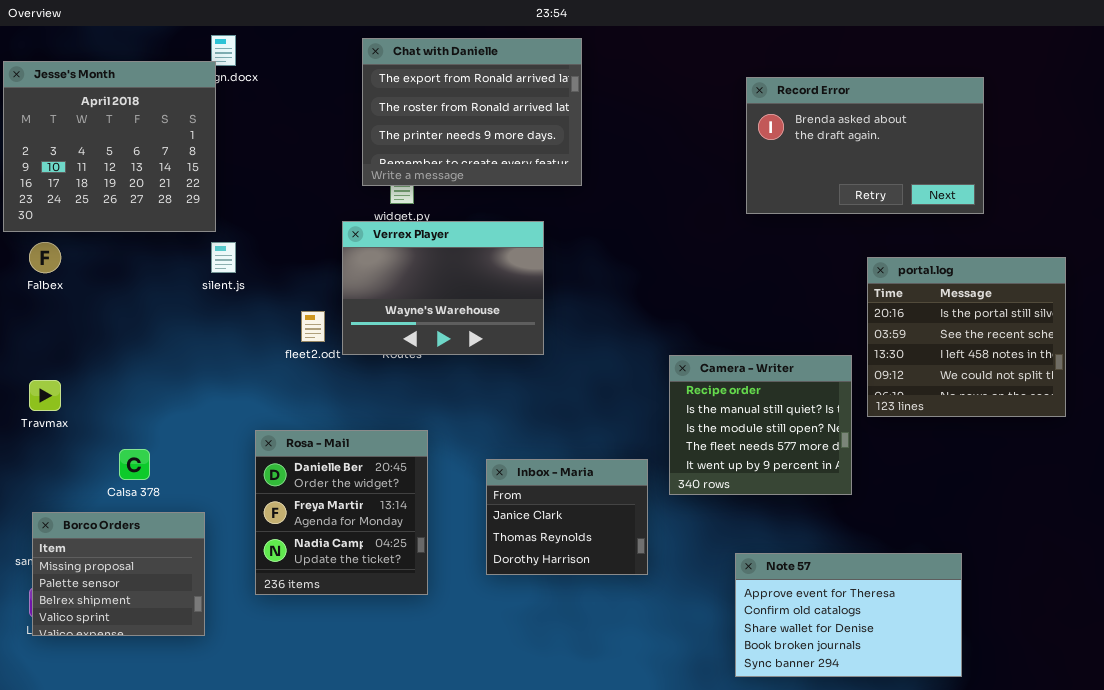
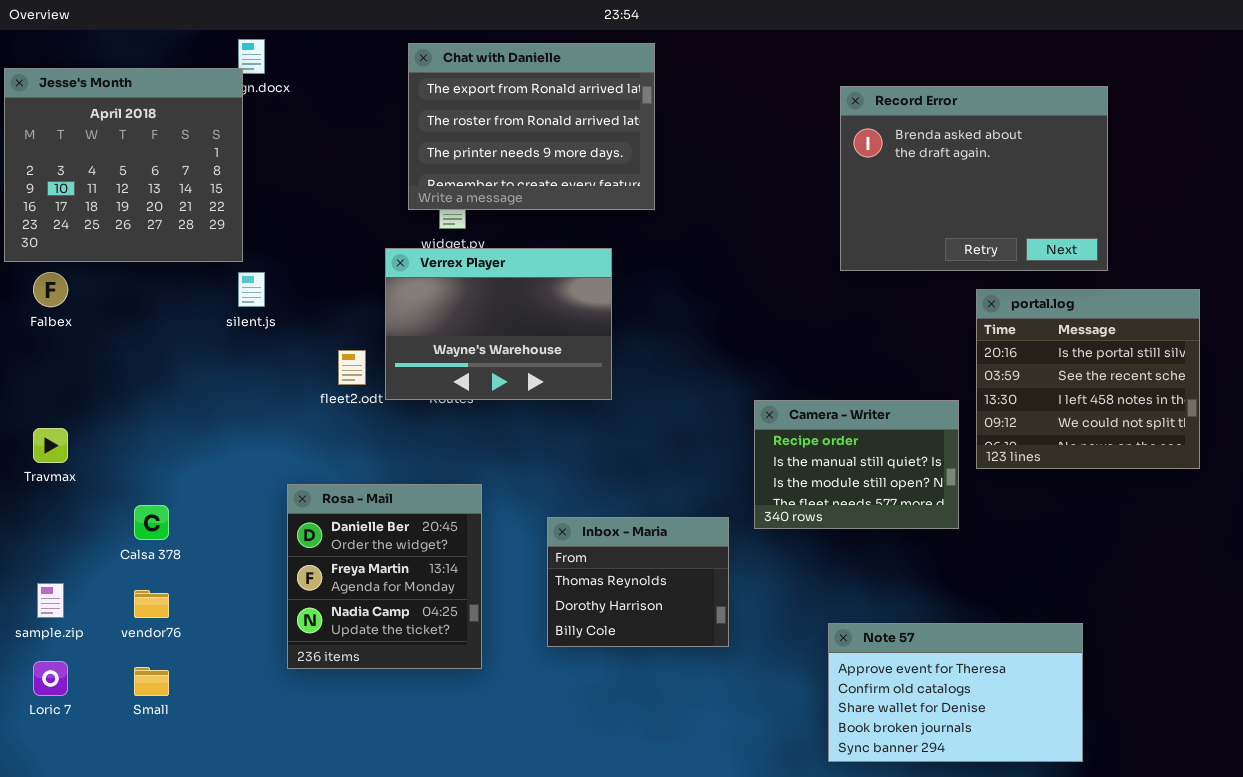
Record Error: [746,77,984,214] -> [840,86,1108,271], resized
Camera - Writer: [669,355,852,495] -> [754,400,959,529], resized
Inbox - Maria: [486,459,648,575] -> [547,517,729,647], scrolled down 1 row
Borco Orders: [32,512,205,636] -> none, closed

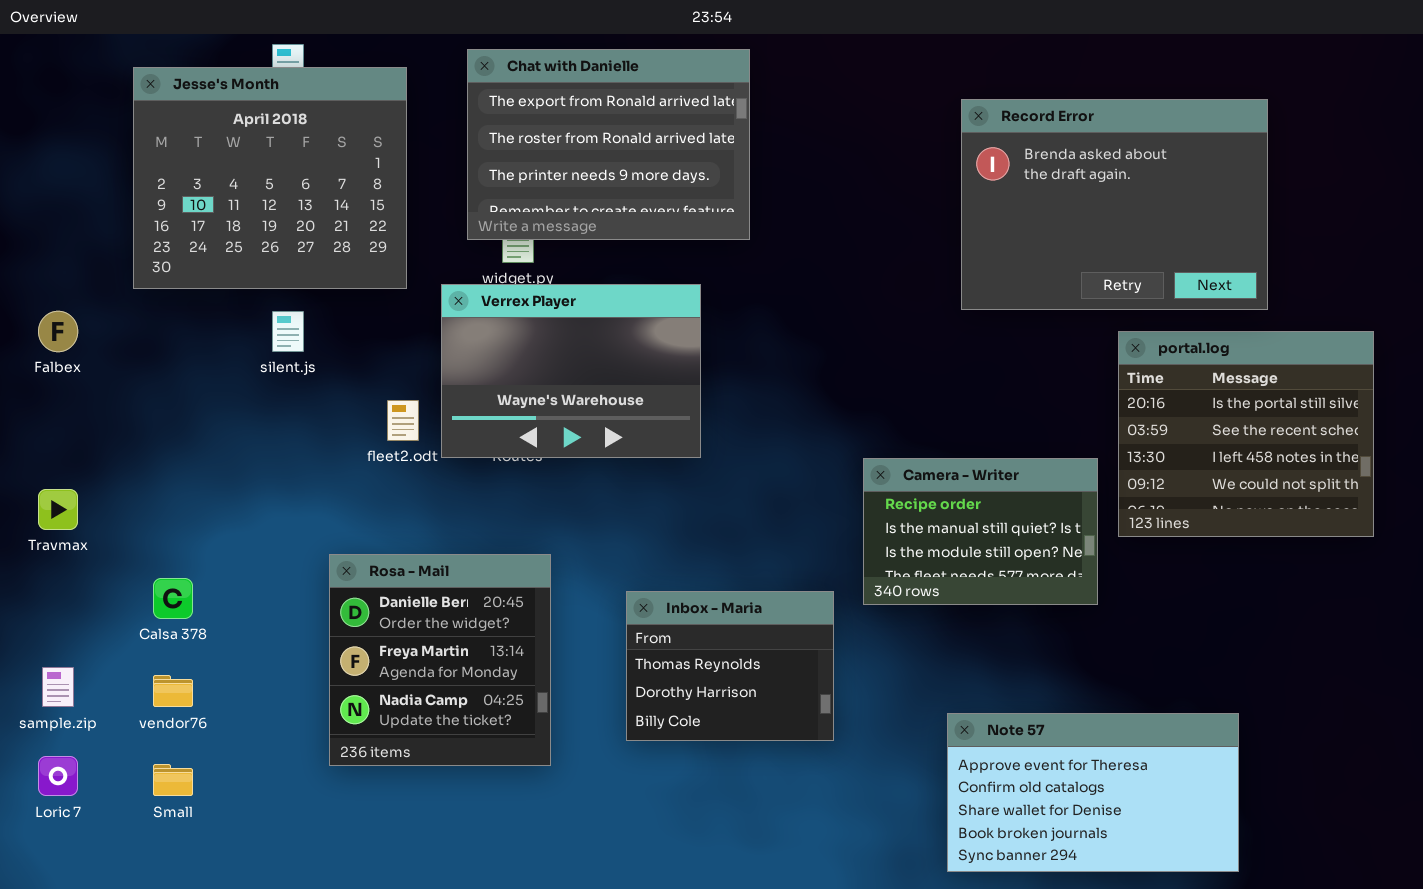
Jesse's Month: [4,68,243,262] -> [133,67,407,289], moved

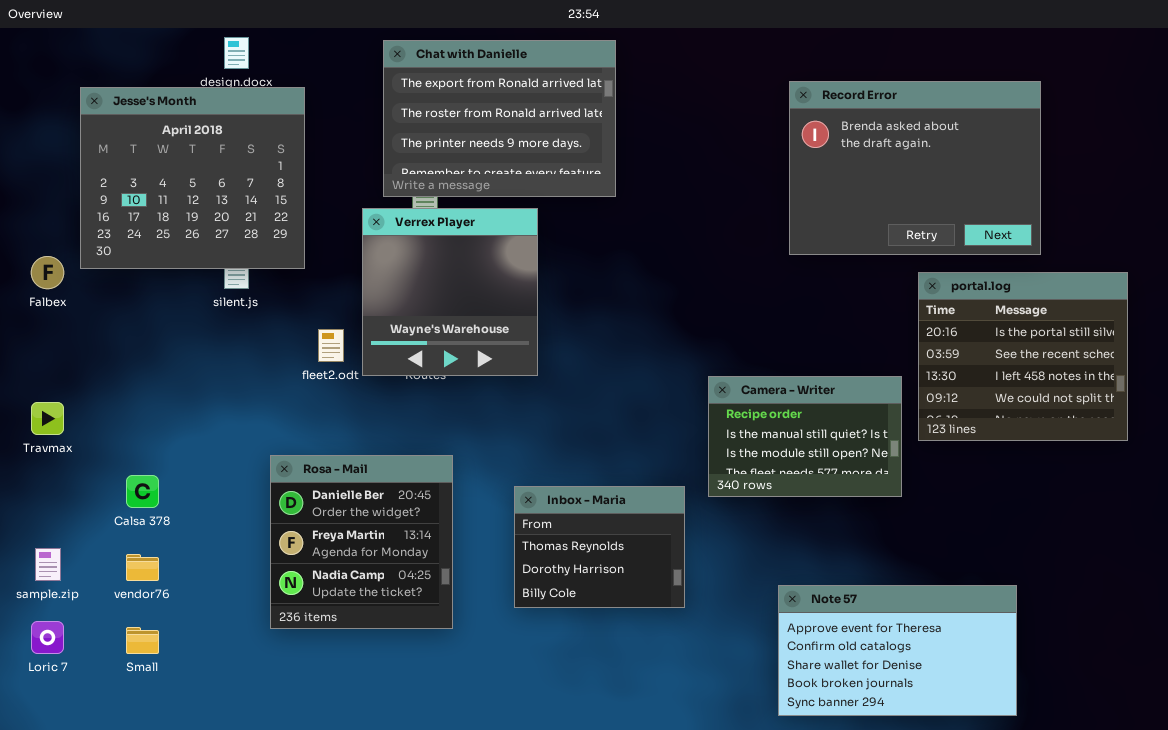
Jesse's Month: [133,67,407,289] -> [80,87,305,269], moved
Verrex Player: [441,284,701,458] -> [362,208,538,376], resized

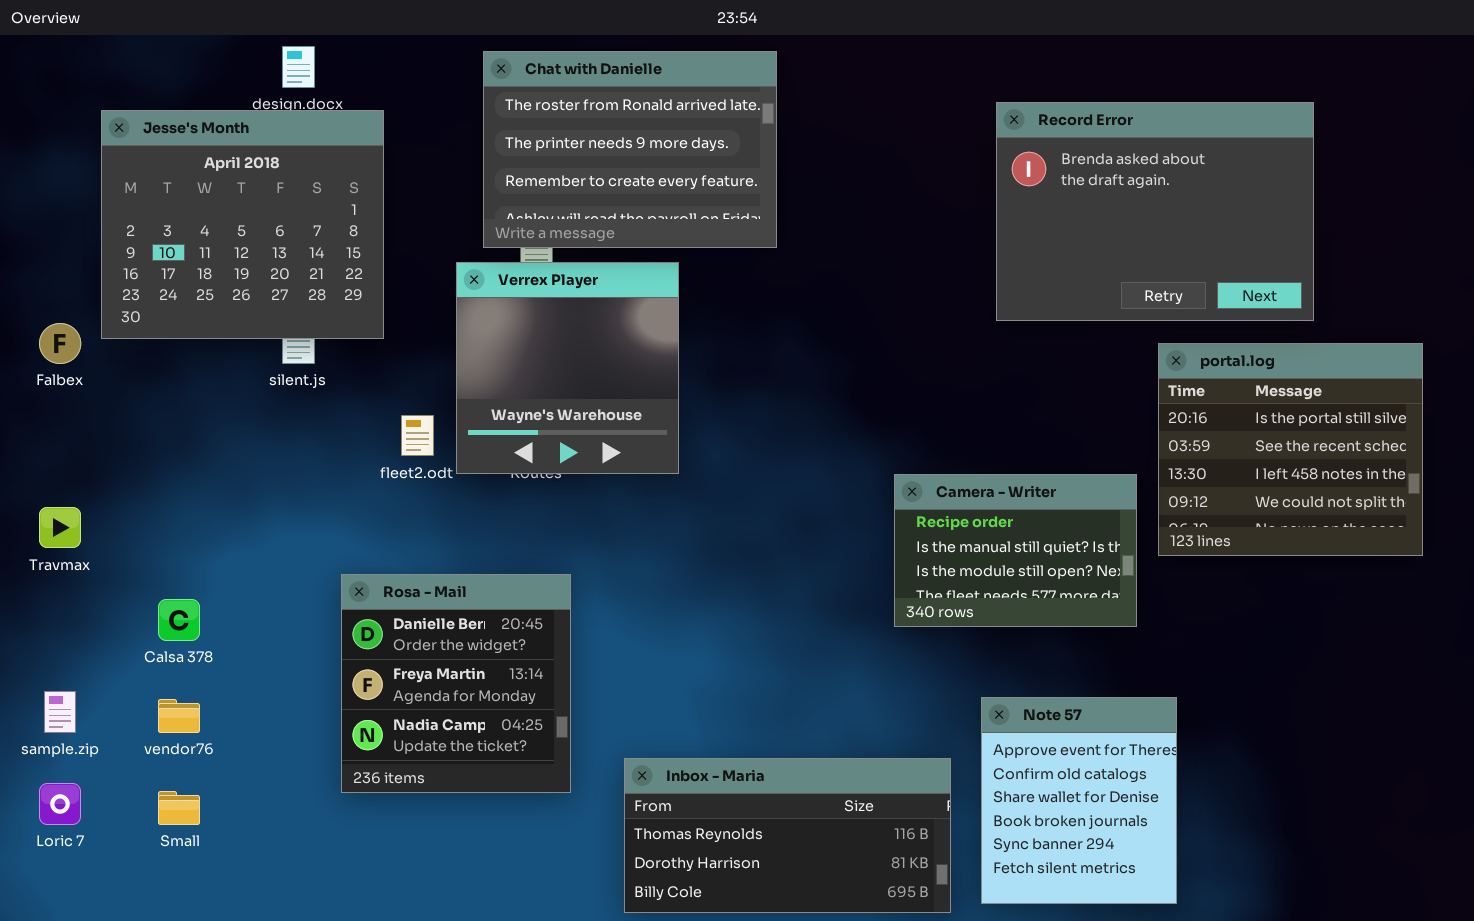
Chat with Danielle: [383,40,616,197] -> [483,51,777,248], scrolled down 1 row
Inbox - Maria: [514,486,685,608] -> [624,758,951,913], moved, resized
Note 57: [778,585,1017,716] -> [981,697,1177,904], resized

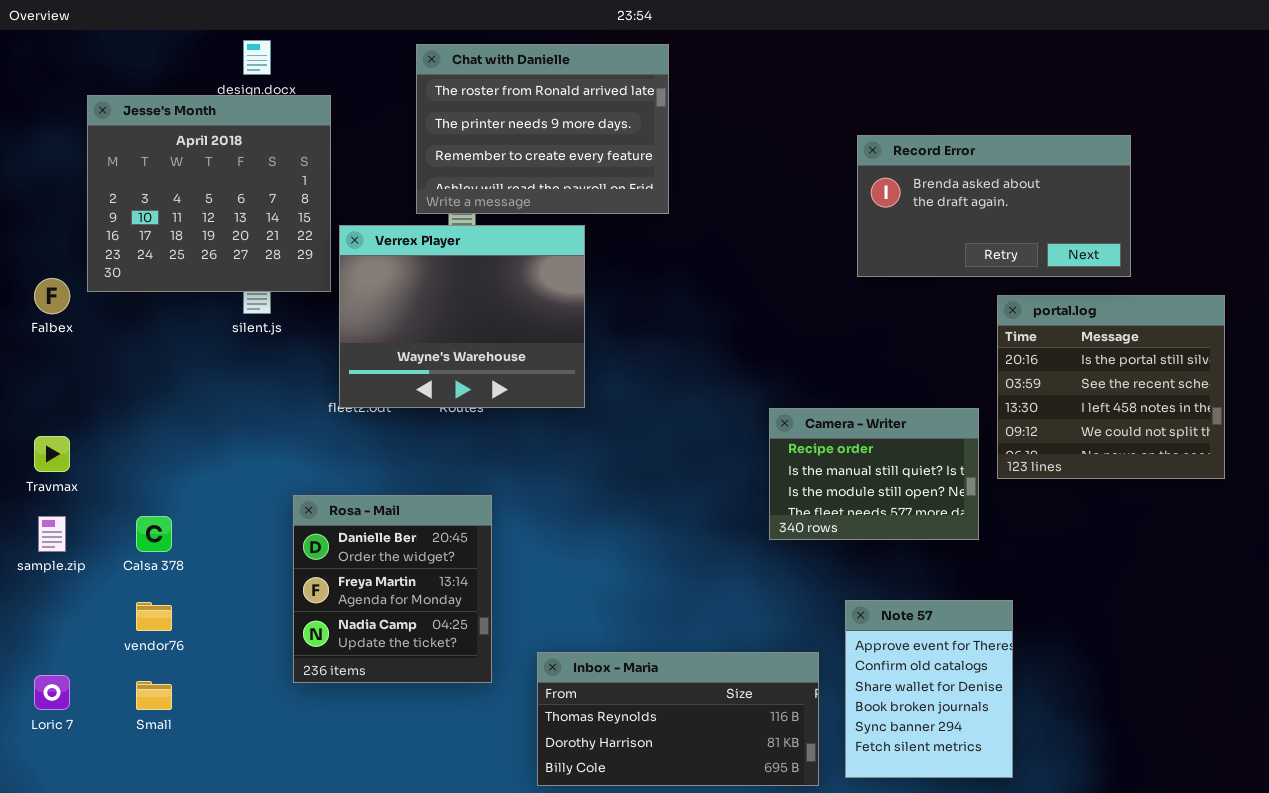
Record Error: [996,102,1314,321] -> [857,135,1131,277], resized
Verrex Player: [456,262,679,474] -> [339,225,585,408], resized
sample.zip: [44,691,76,733] -> [38,516,66,552], moved

